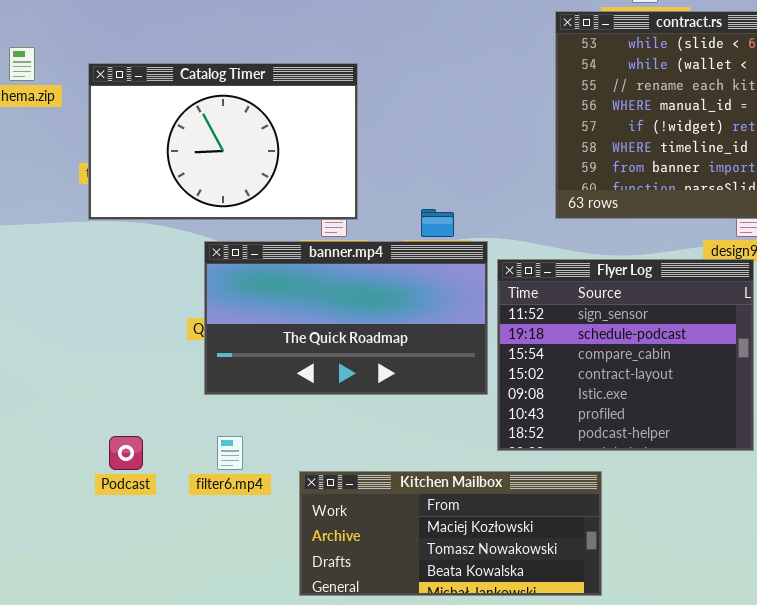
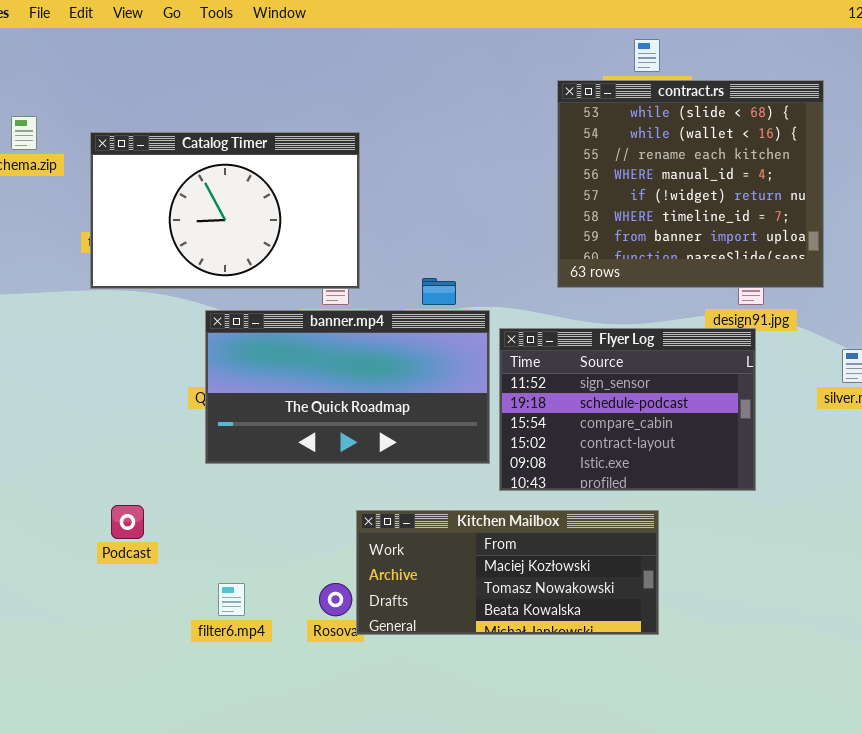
Flyer Log: [497,259,754,451] -> [499,328,756,491], resized
filter6.mp4: [217,436,243,470] -> [218,583,245,616], moved
Kitchen Mailbox: [299,471,602,596] -> [356,510,659,635], moved

